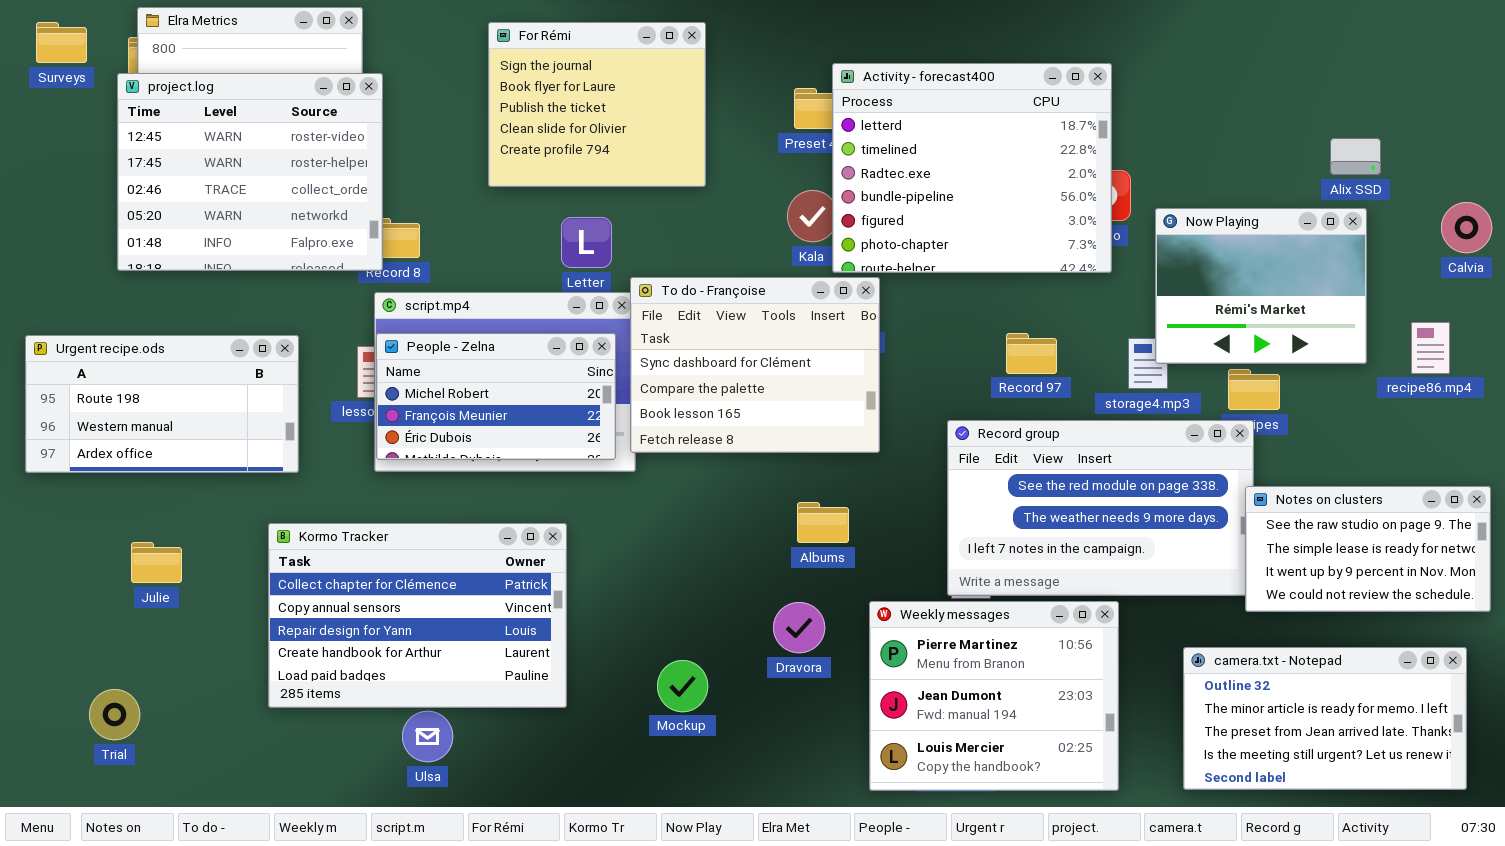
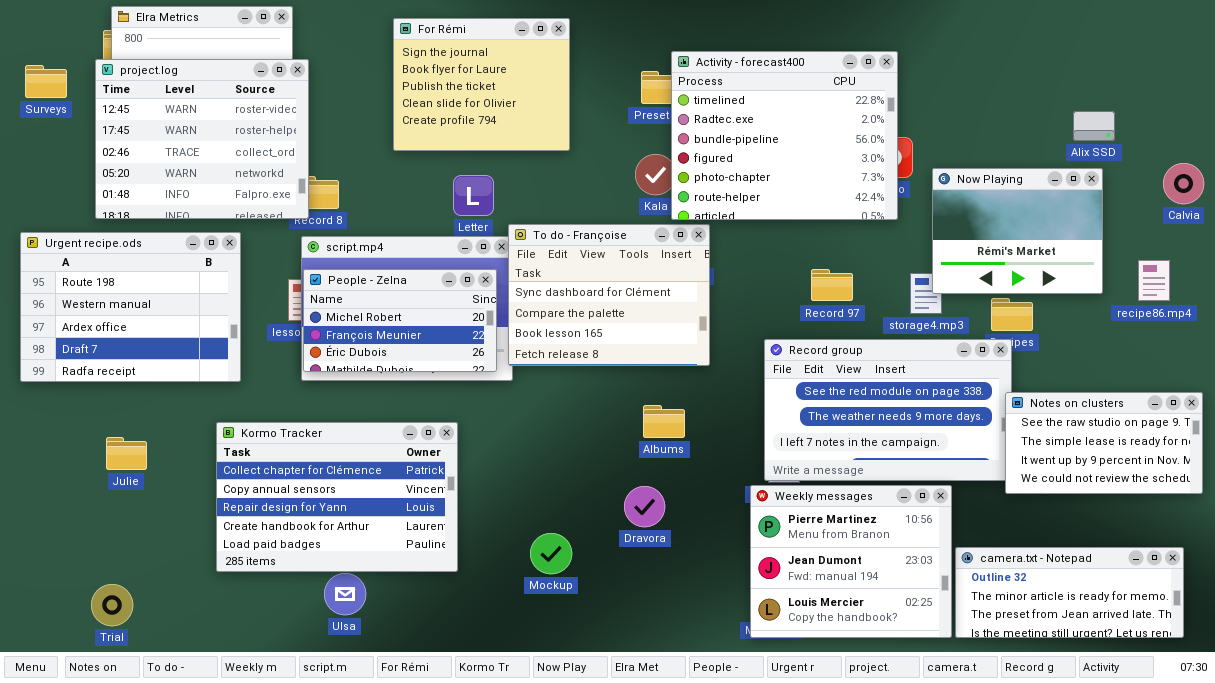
Surveys: [36,22,87,63] -> [25,65,67,98], moved
Activity - forecast400: [832,63,1112,273] -> [671,51,898,220], scrolled down 1 row
Urgent recipe.ods: [25,335,299,473] -> [20,232,241,382], resized
Weekly messages: [869,601,1119,791] -> [750,485,952,638], moved
camera.txt - Notepad: [1183,647,1467,790] -> [955,547,1184,638], resized
Trial: [89,689,140,740] -> [91,584,133,626], moved

